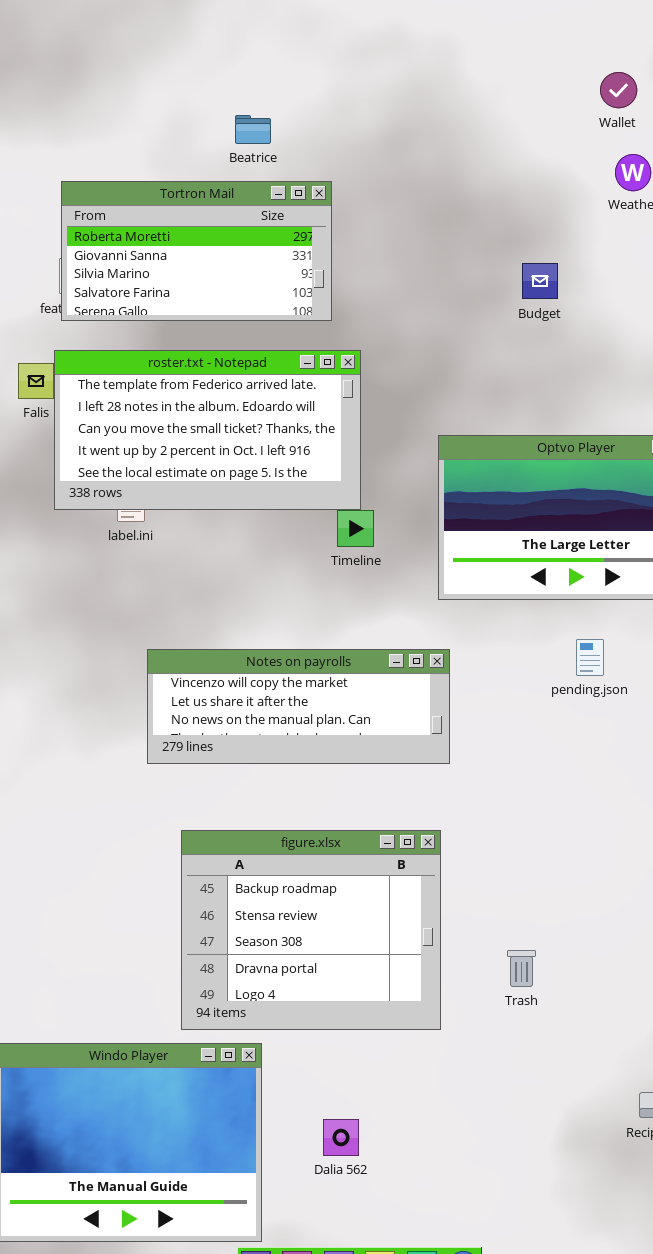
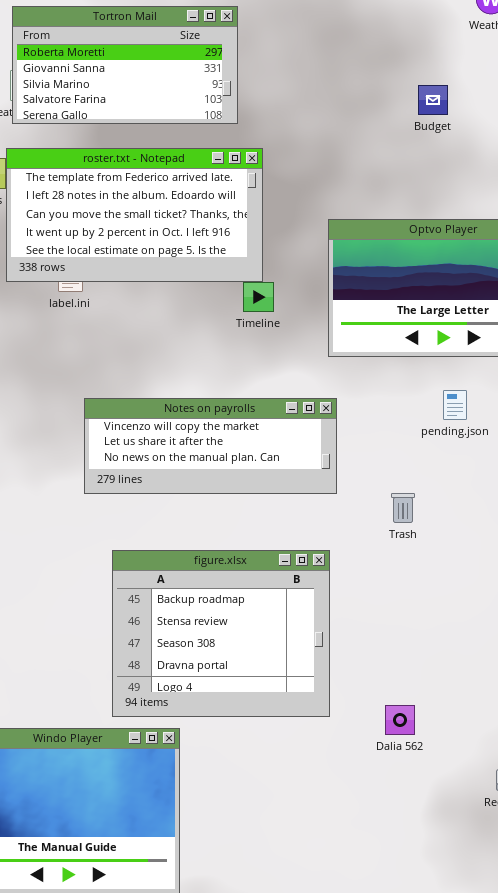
Budget: [522,263,558,299] -> [418,85,448,115], moved
Trash: [507,950,536,987] -> [391,493,415,523], moved
Dalia 562: [323,1119,359,1156] -> [385,705,415,735], moved

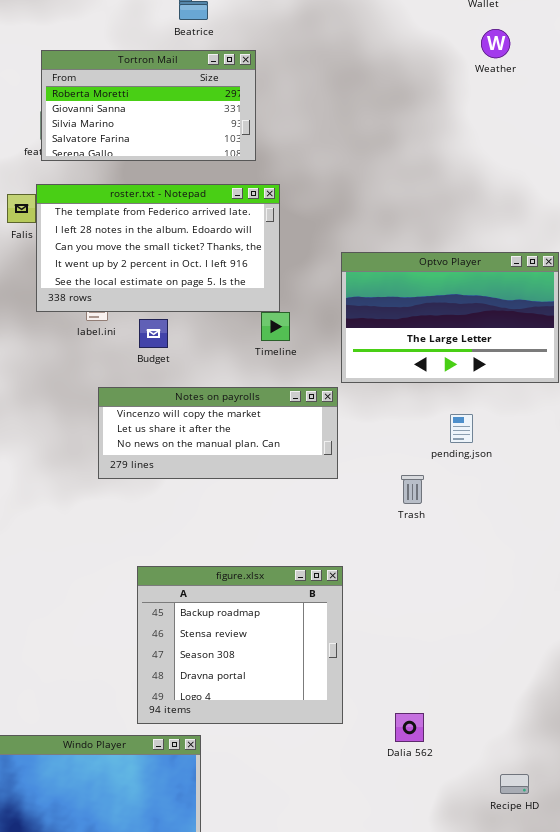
Budget: [418,85,448,115] -> [139,319,168,348], moved
Notes on payrolls: [84,398,337,494] -> [98,387,338,479], moved
Trash: [391,493,415,523] -> [401,475,424,504], moved

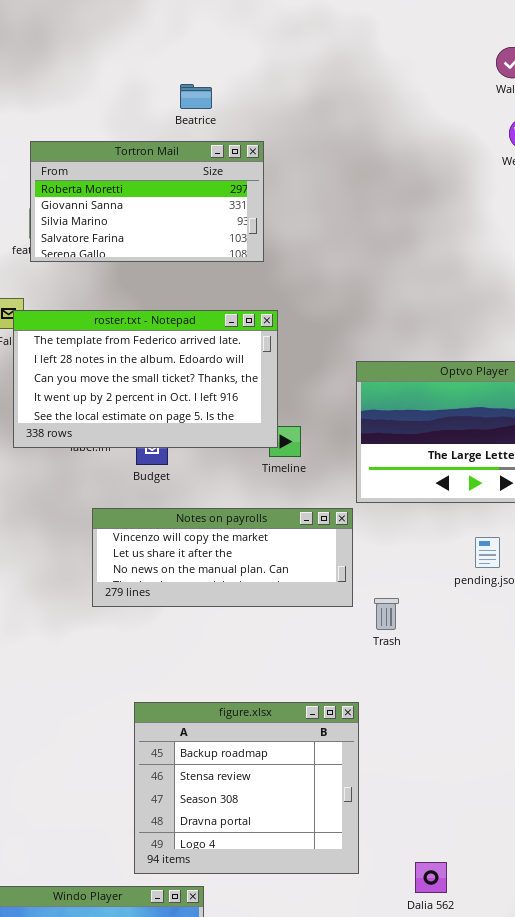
roster.txt - Notepad: [36,184,280,312] -> [13,310,278,448], moved
Trash: [401,475,424,504] -> [374,598,399,630], moved

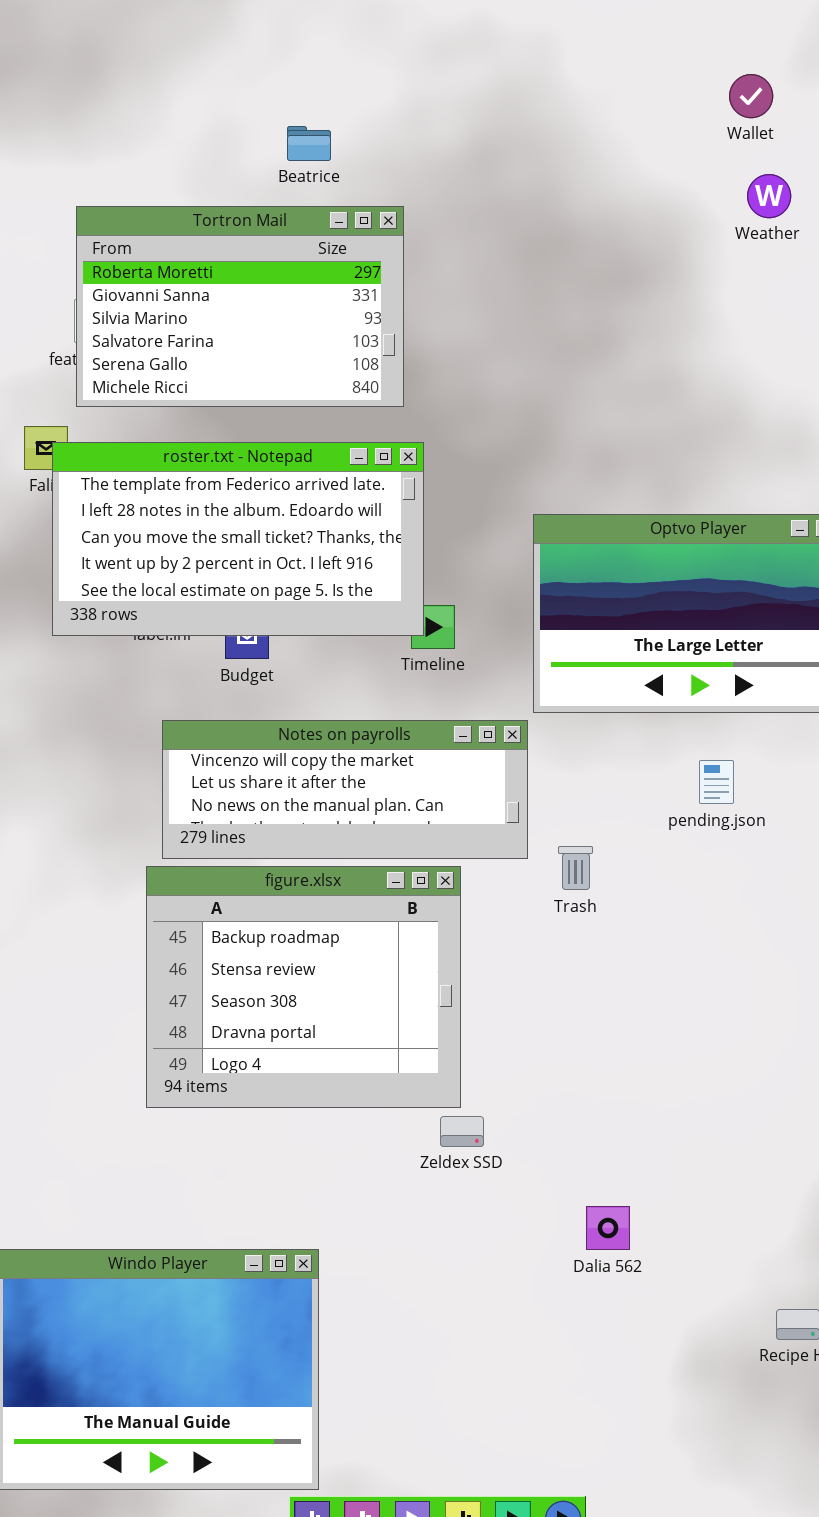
Tortron Mail: [30,141,264,262] -> [76,206,404,407], resized
figure.xlsx: [134,702,359,874] -> [146,866,461,1108], moved
Dalia 562: [415,862,447,893] -> [586,1206,630,1250], moved

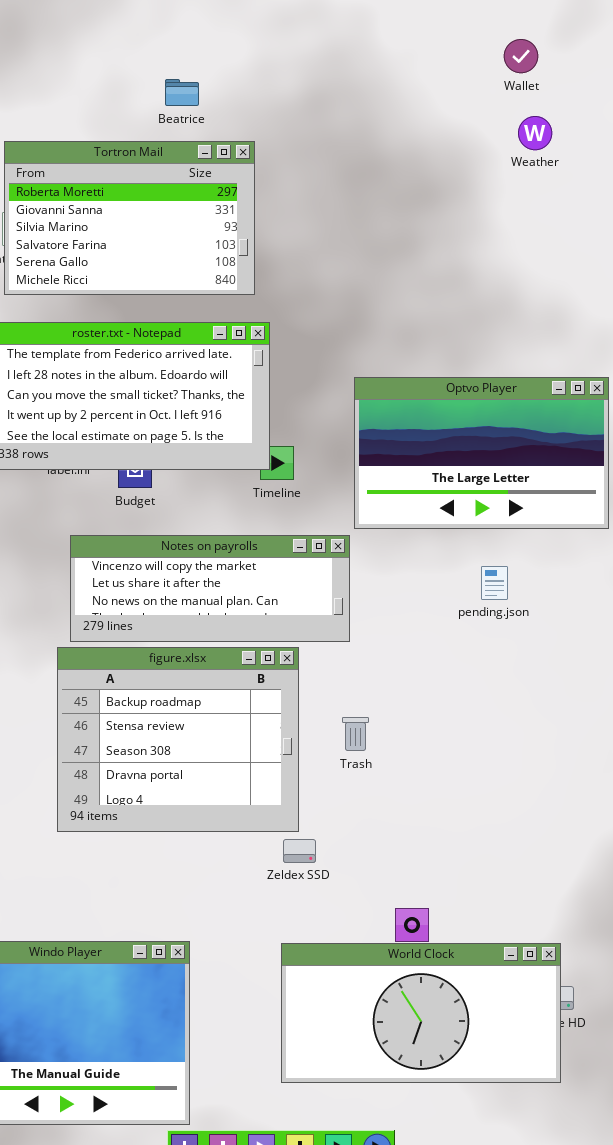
Trash: [558,846,593,890] -> [342,717,369,751], moved
World Clock: none -> [281,943,561,1083], opened

